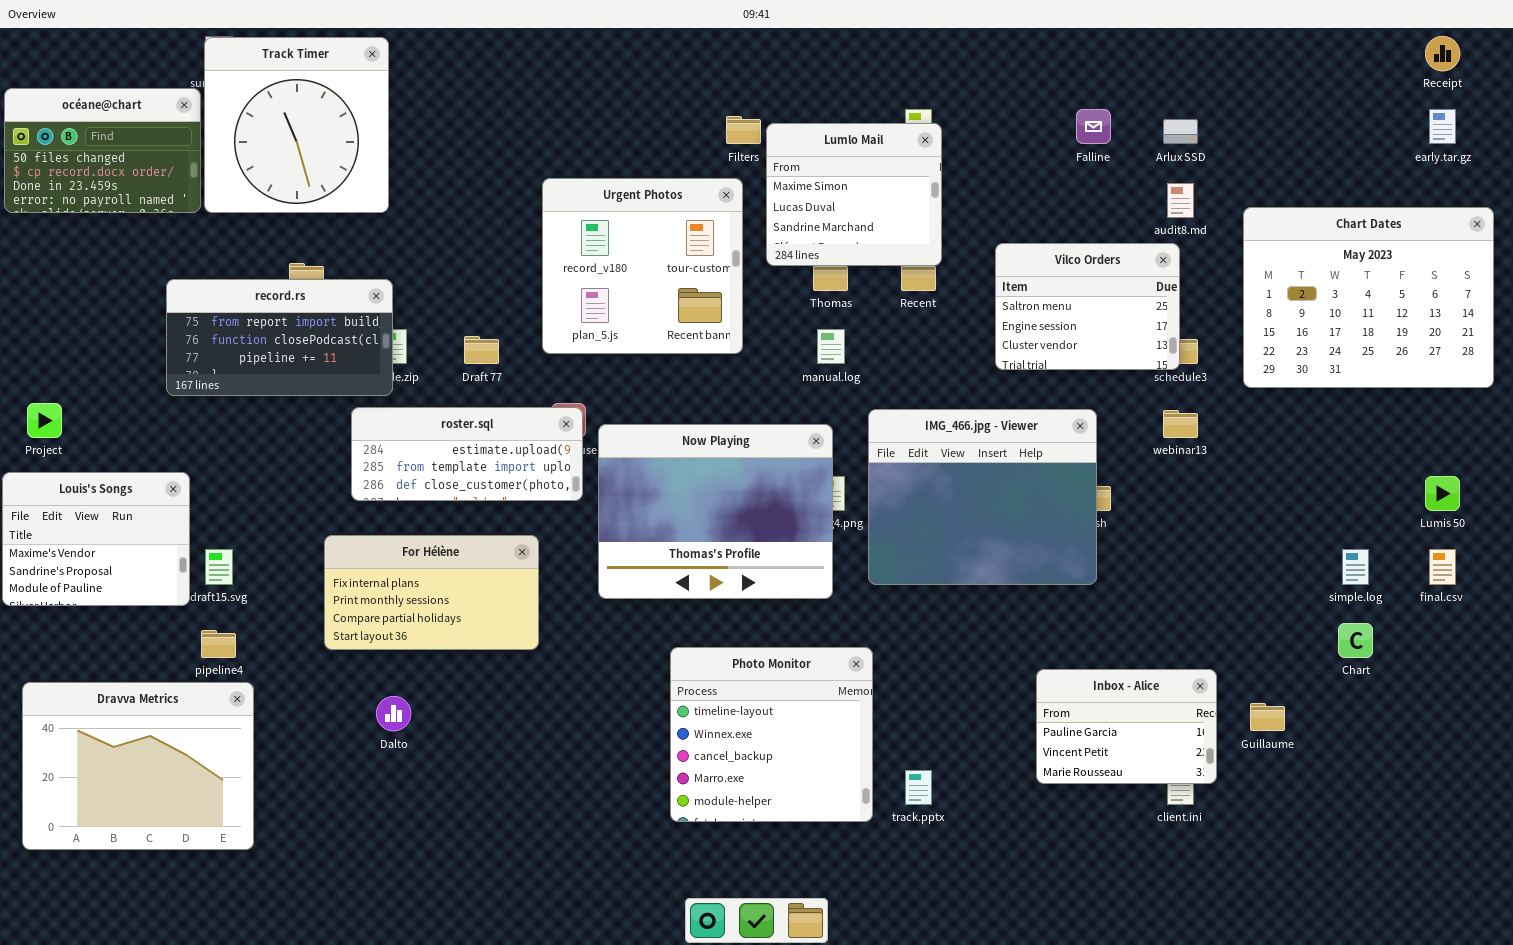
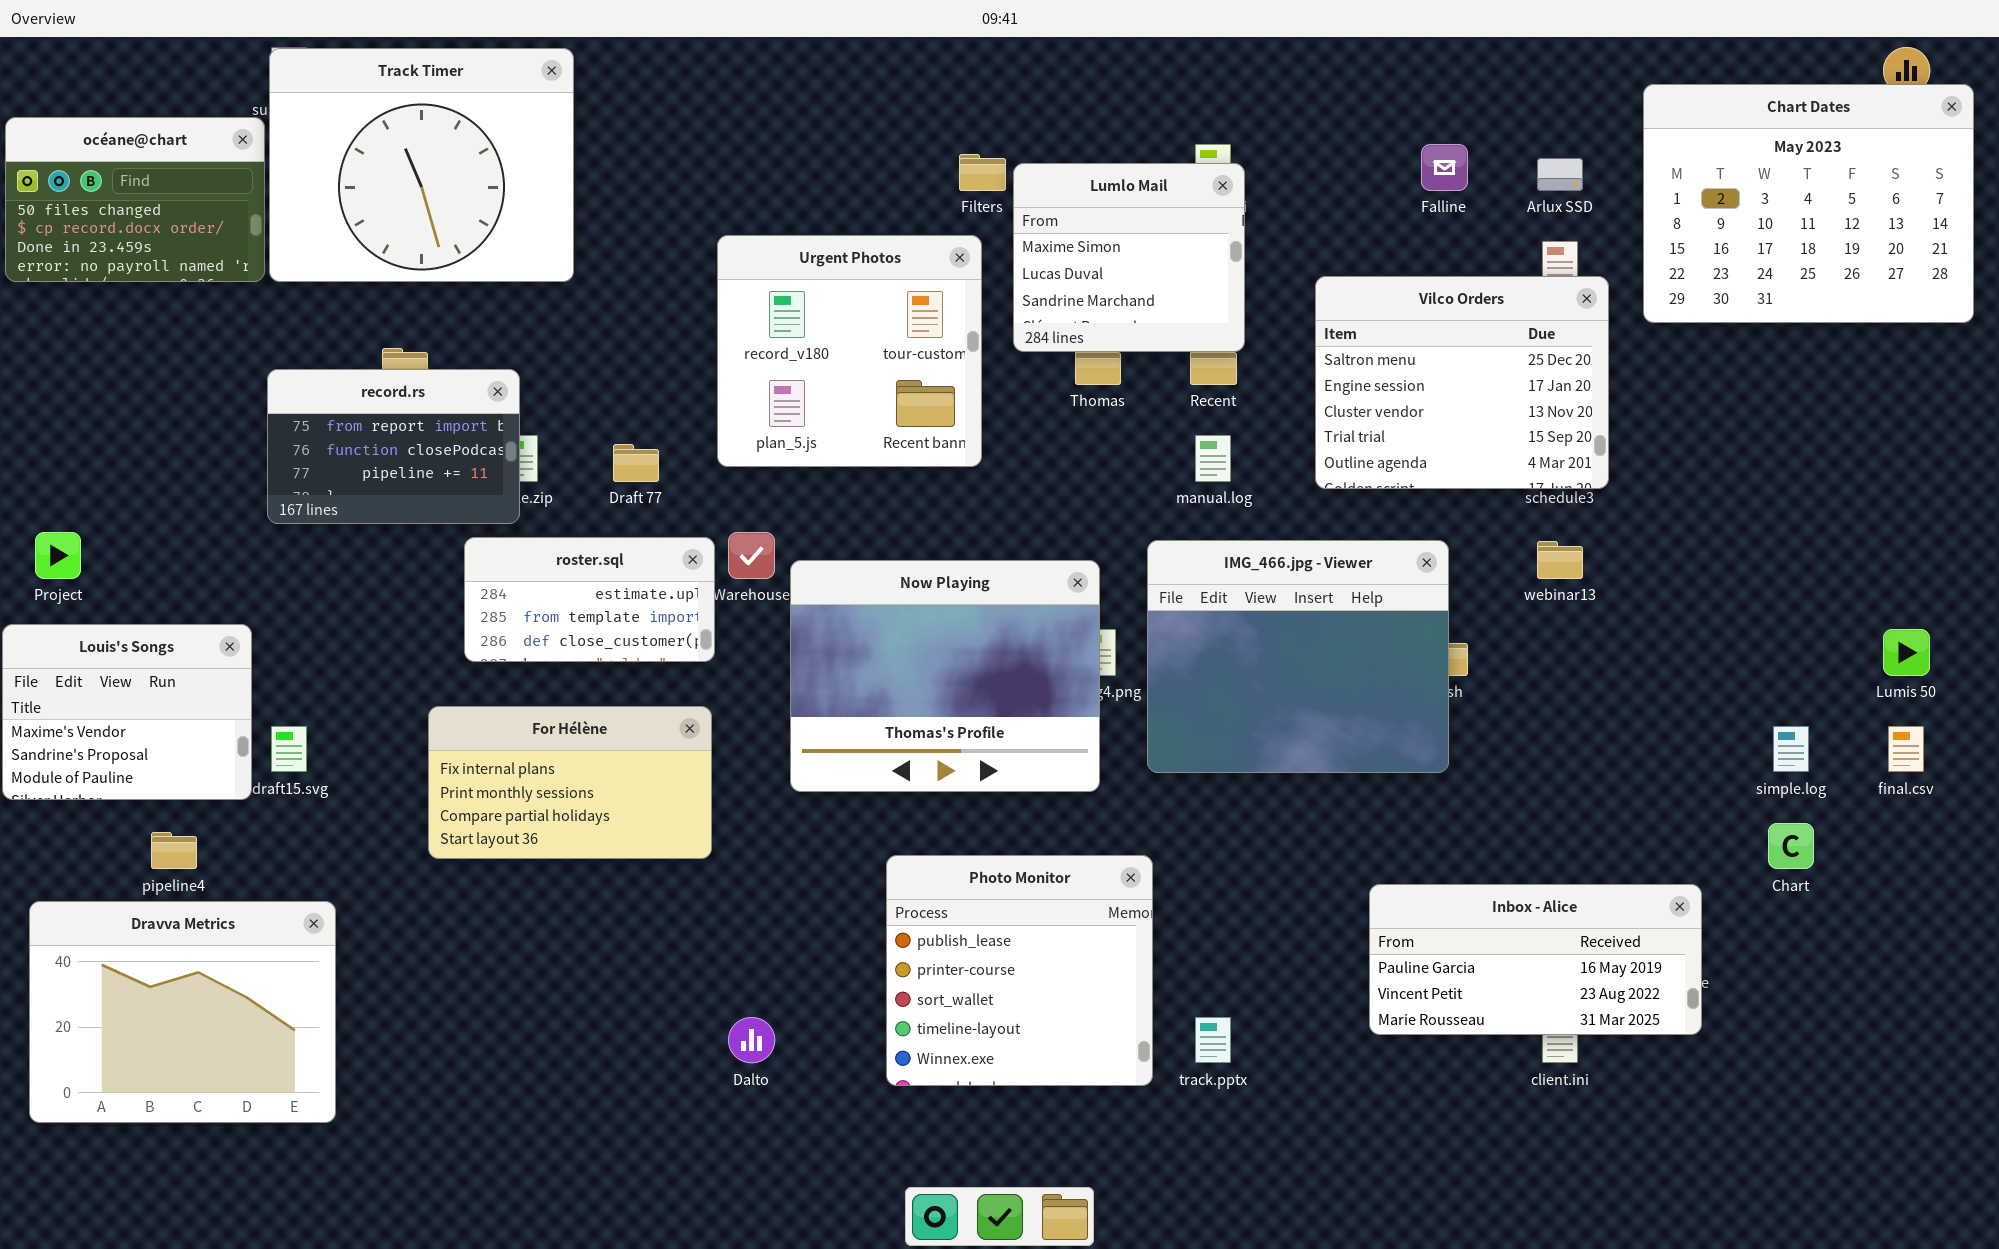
Track Timer: [204,37,389,213] -> [269,48,574,282], resized
Chart Dates: [1243,207,1494,388] -> [1643,84,1974,323], moved
Vilco Orders: [995,243,1180,370] -> [1315,276,1609,489], resized
record.rs: [166,279,393,396] -> [267,369,520,524], resized
manual.log: [817,329,845,364] -> [1195,435,1231,482], moved
roster.sql: [351,407,583,501] -> [464,537,715,662], resized
pipeline4: [201,630,236,658] -> [151,832,197,869], moved
Photo Monitor: [670,647,873,822] -> [886,855,1153,1086], scrolled up 3 rows
Inbox - Alice: [1036,669,1217,784] -> [1369,884,1702,1035], resized
Dalto: [376,696,411,731] -> [728,1017,775,1063], moved

